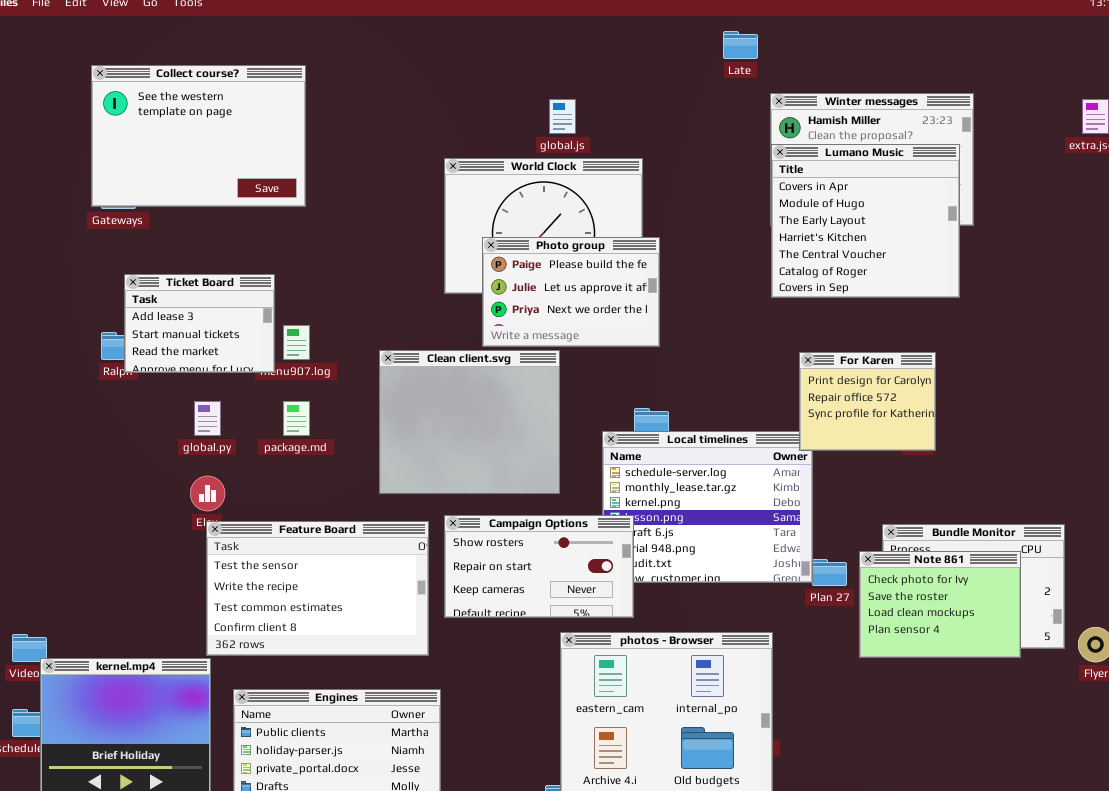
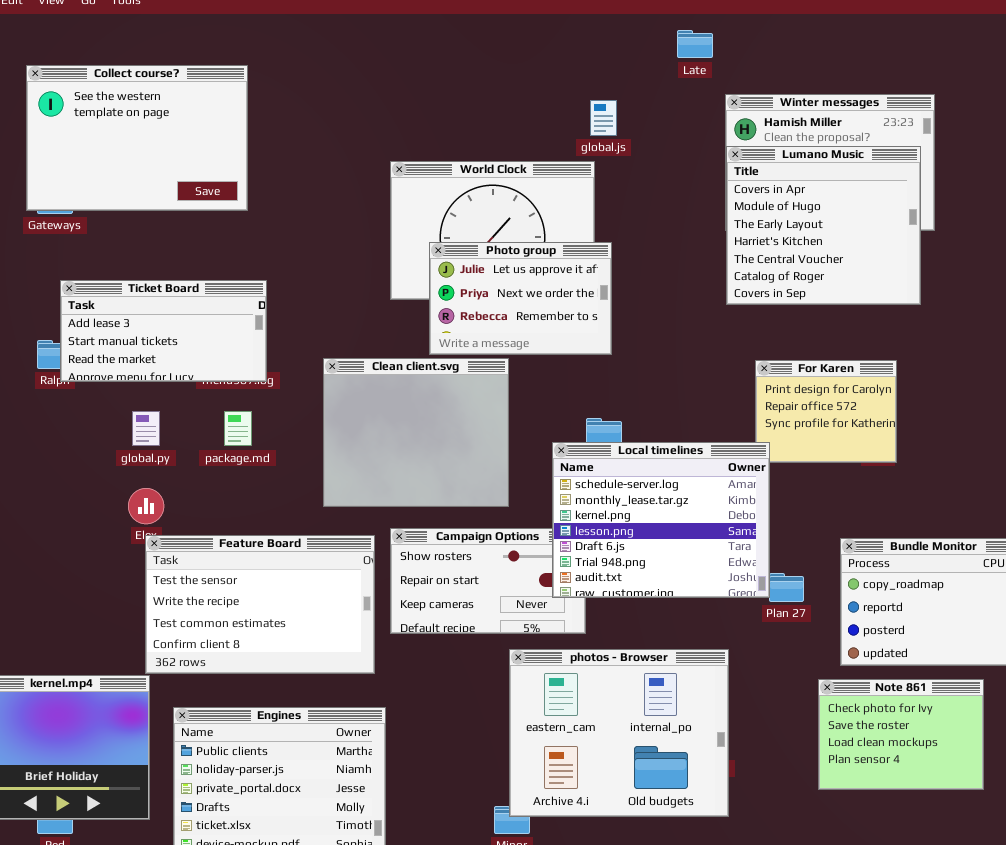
global.js: [549,99,576,134] -> [590,100,617,136], moved
Photo group: [482,237,660,347] -> [429,242,612,355], scrolled down 1 row
Ticket Board: [124,274,275,373] -> [60,280,267,382], resized
Local timelines: [602,431,813,583] -> [552,442,770,598], raised
Note 861: [859,551,1021,658] -> [818,679,984,790], moved

